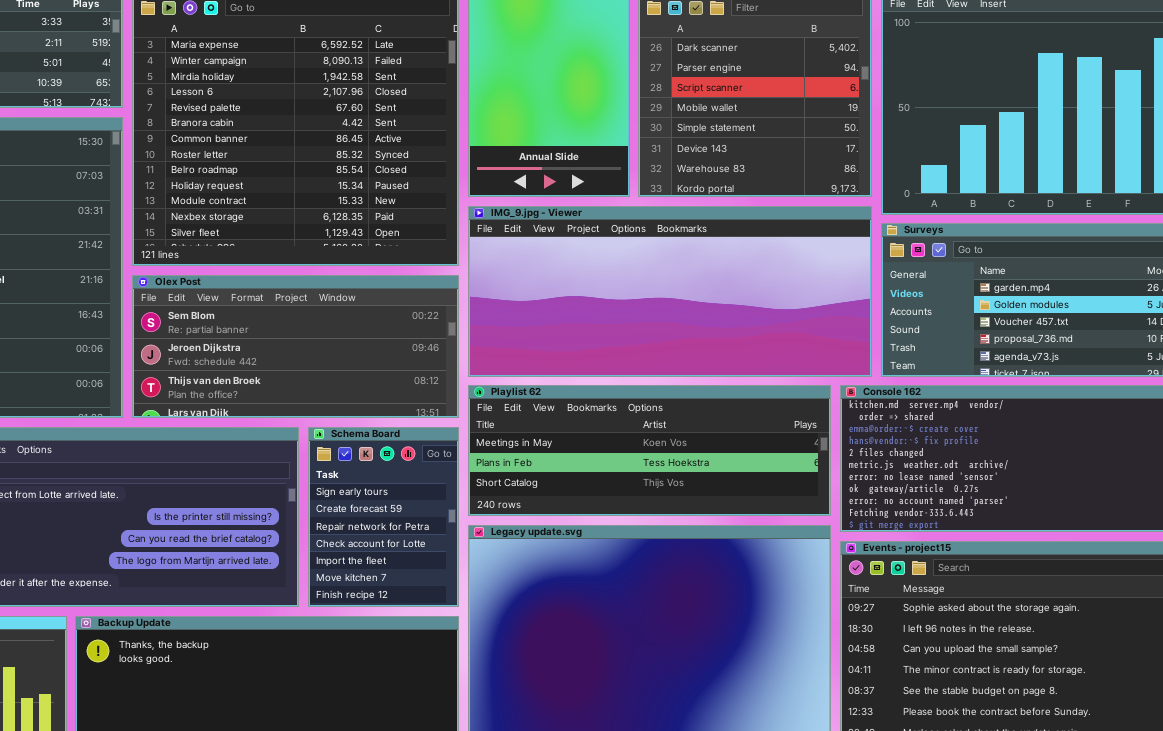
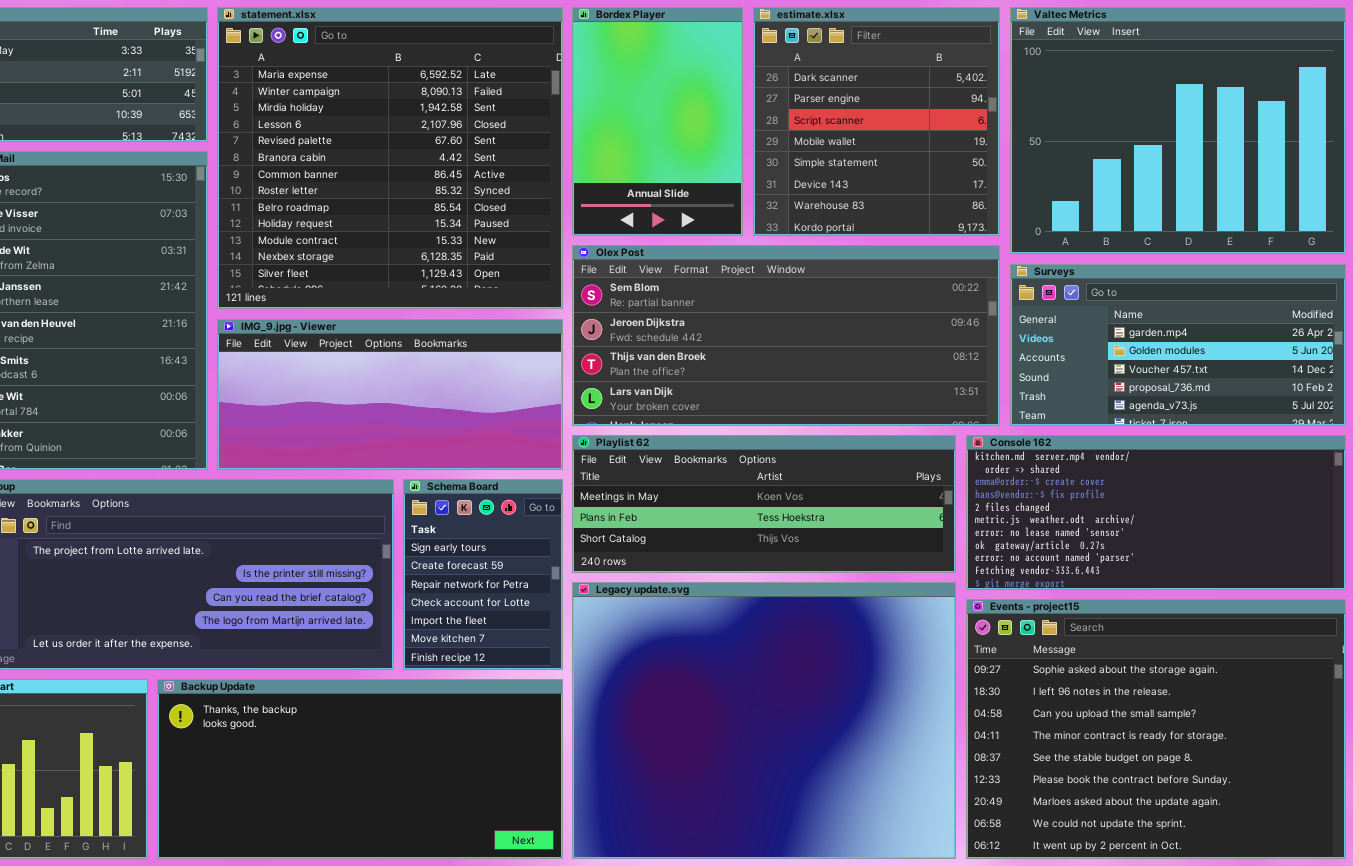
IMG_9.jpg - Viewer: [468,206,872,377] -> [217,319,563,470], moved, resized
Olex Post: [132,275,459,418] -> [572,245,1000,426], moved, resized

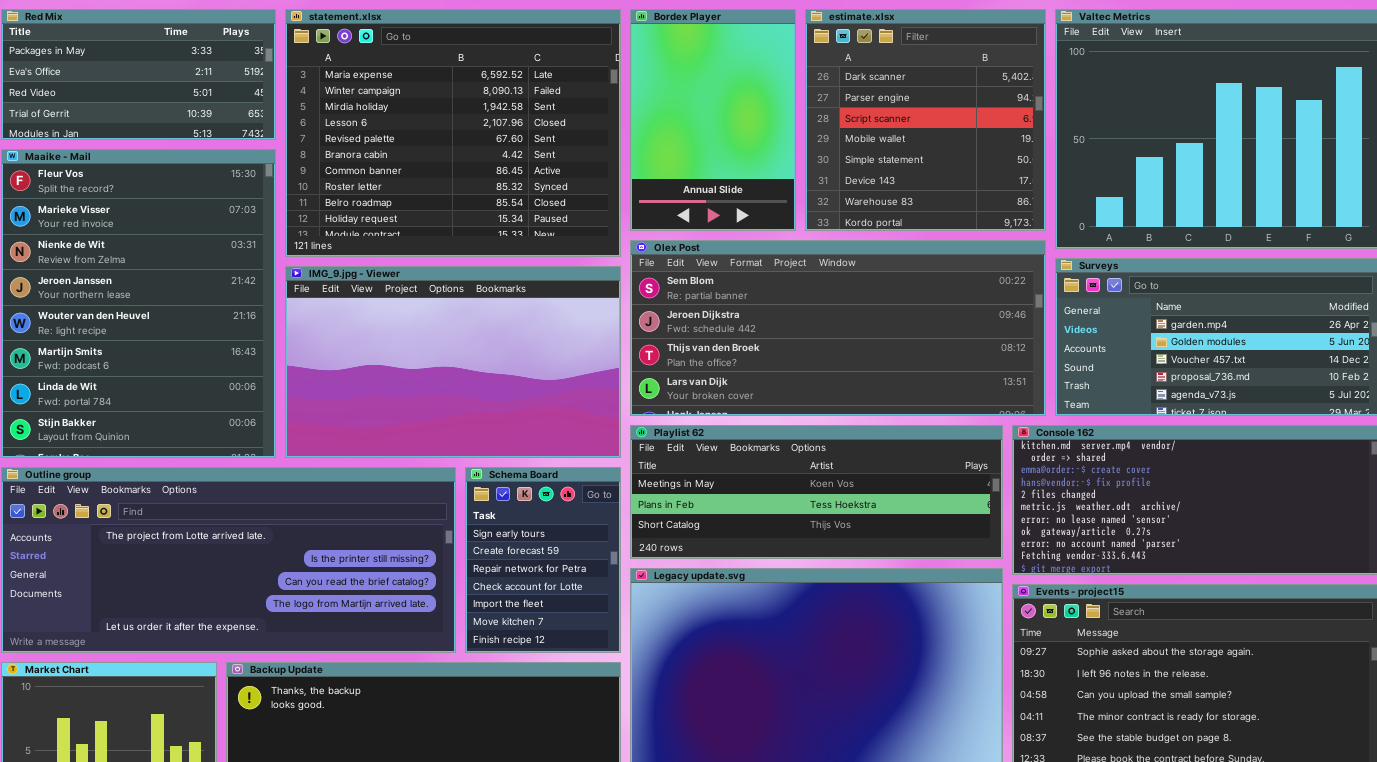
statement.xlsx: [217,7,563,309] -> [285,9,621,257], resized
IMG_9.jpg - Viewer: [217,319,563,470] -> [285,266,621,458], resized

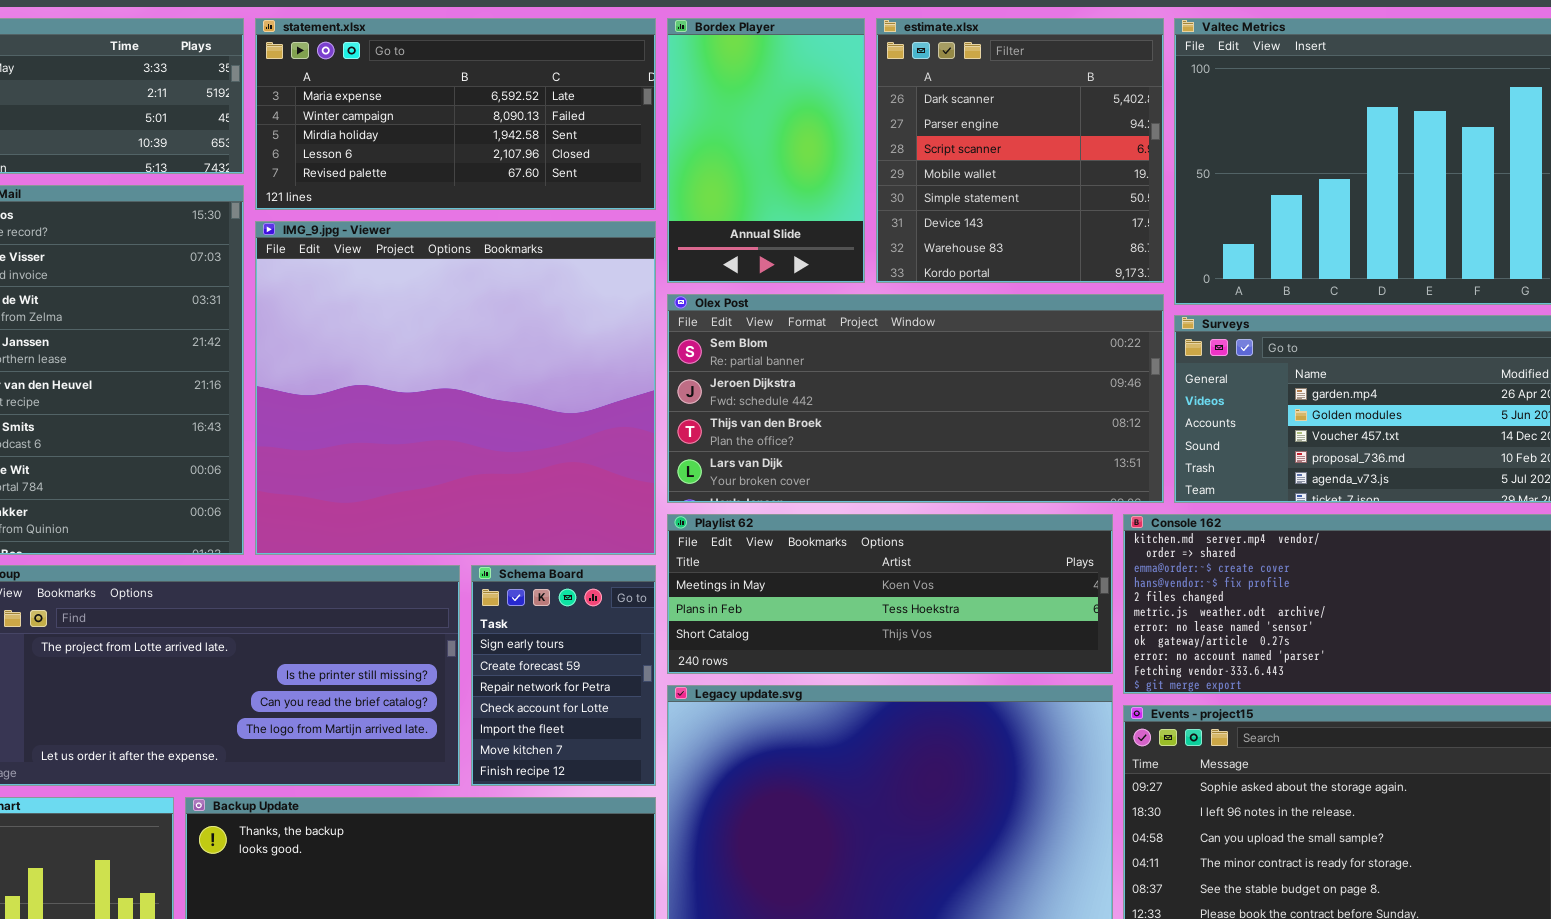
statement.xlsx: [285,9,621,257] -> [255,18,656,210], resized
IMG_9.jpg - Viewer: [285,266,621,458] -> [255,221,656,555], resized

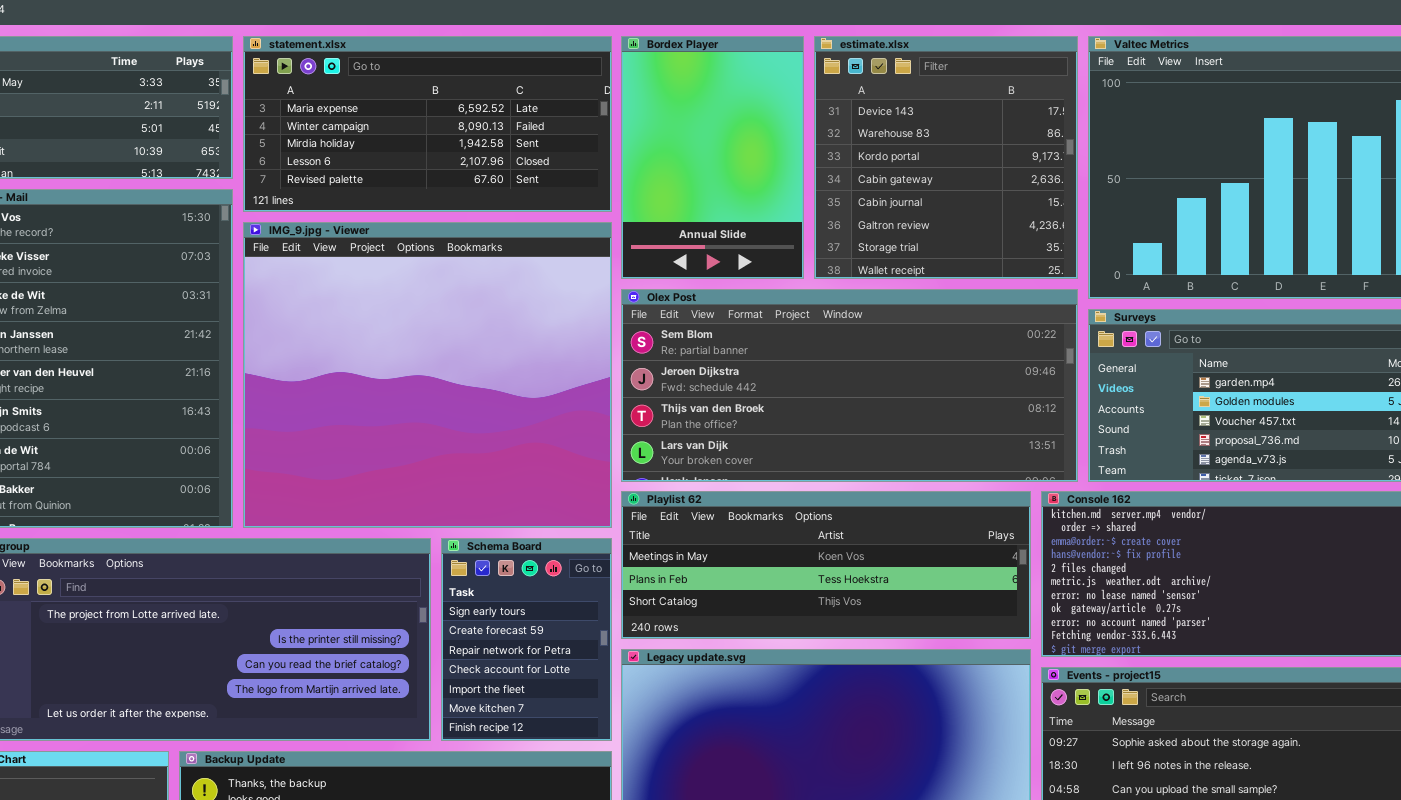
estimate.xlsx: [876,18,1164,283] -> [814,36,1078,279], scrolled down 5 rows

